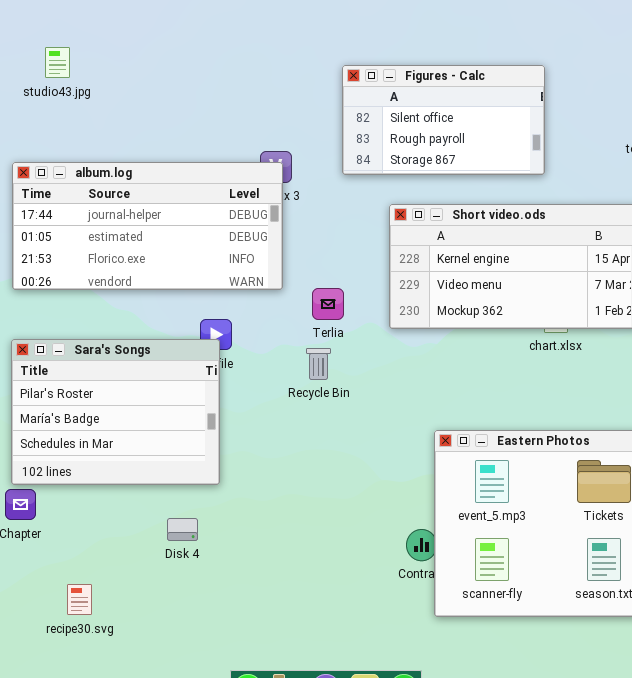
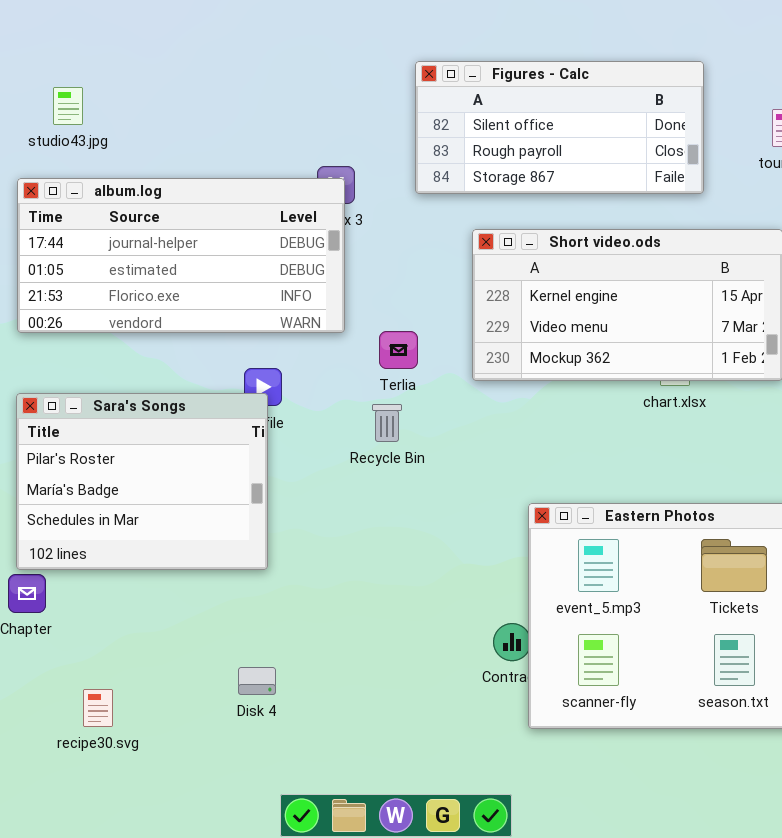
studio43.jpg: [45,47,70,78] -> [53,87,83,125], moved
Figures - Calc: [342,65,545,175] -> [415,61,704,194], resized
Disk 4: [167,518,198,541] -> [238,667,276,695], moved

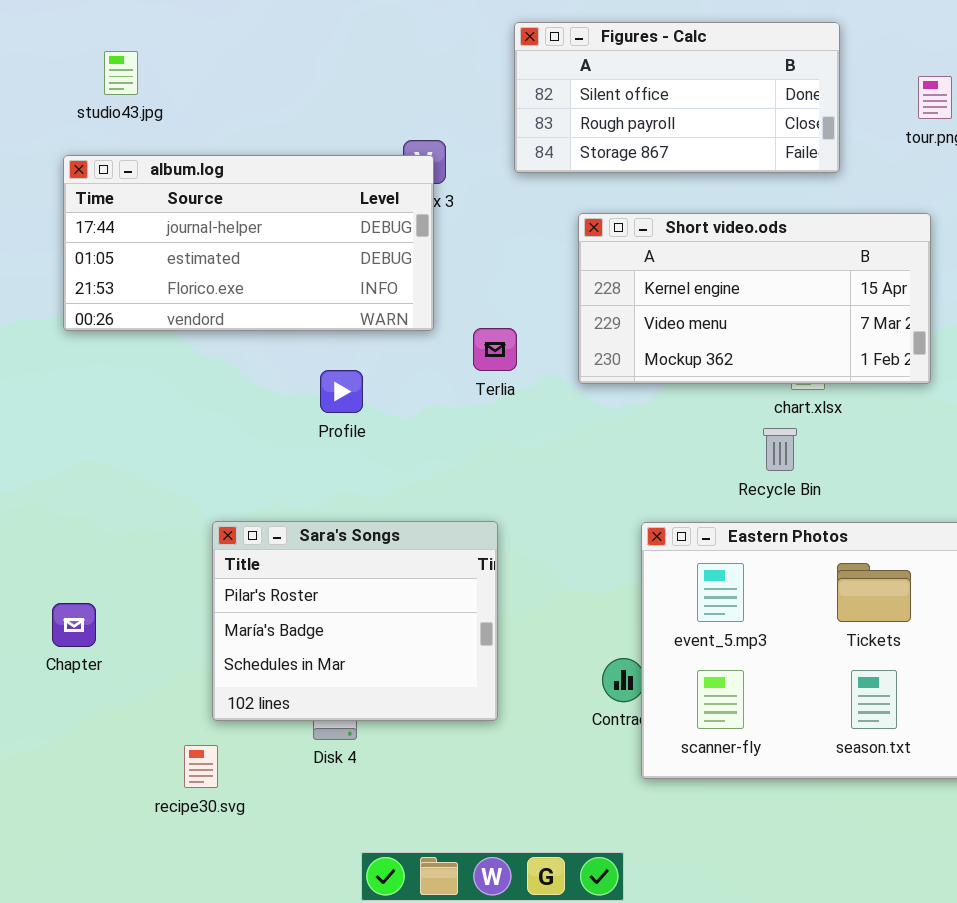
Sara's Songs: [16,393,268,570] -> [212,521,498,721], moved
Recycle Bin: [372,404,402,442] -> [763,428,797,471], moved
recipe30.svg: [83,689,113,727] -> [184,745,218,788], moved

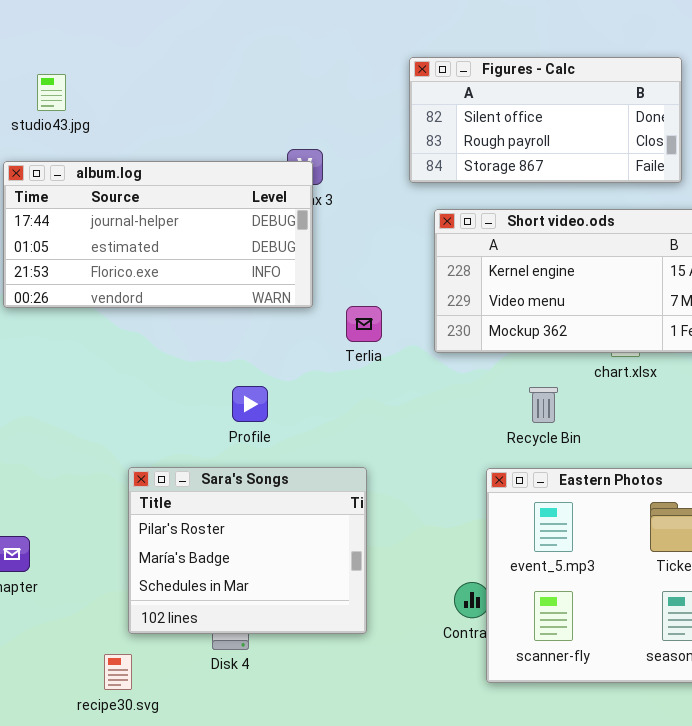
Figures - Calc: [514,22,840,173] -> [409,57,682,183], moved
Profile: [320,370,363,413] -> [232,386,268,422], moved
Recycle Bin: [763,428,797,471] -> [529,387,558,423], moved

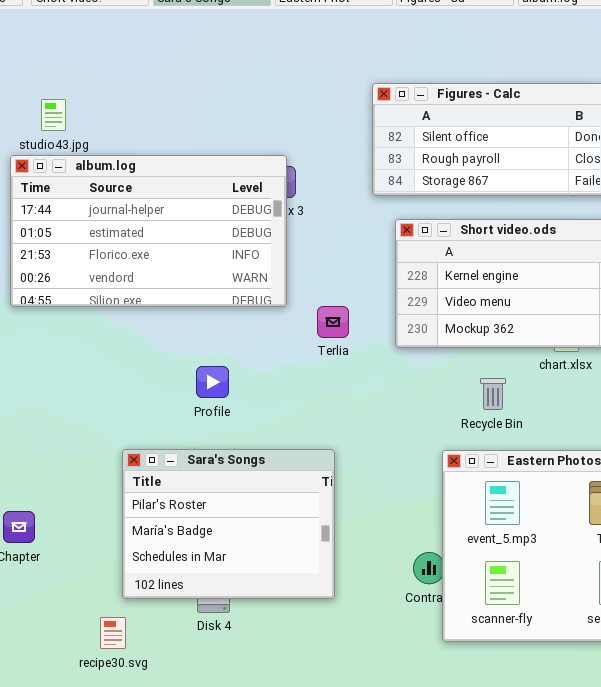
album.log: [3,161,313,308] -> [10,155,287,307], resized
Profile: [232,386,268,422] -> [196,366,229,398], moved

